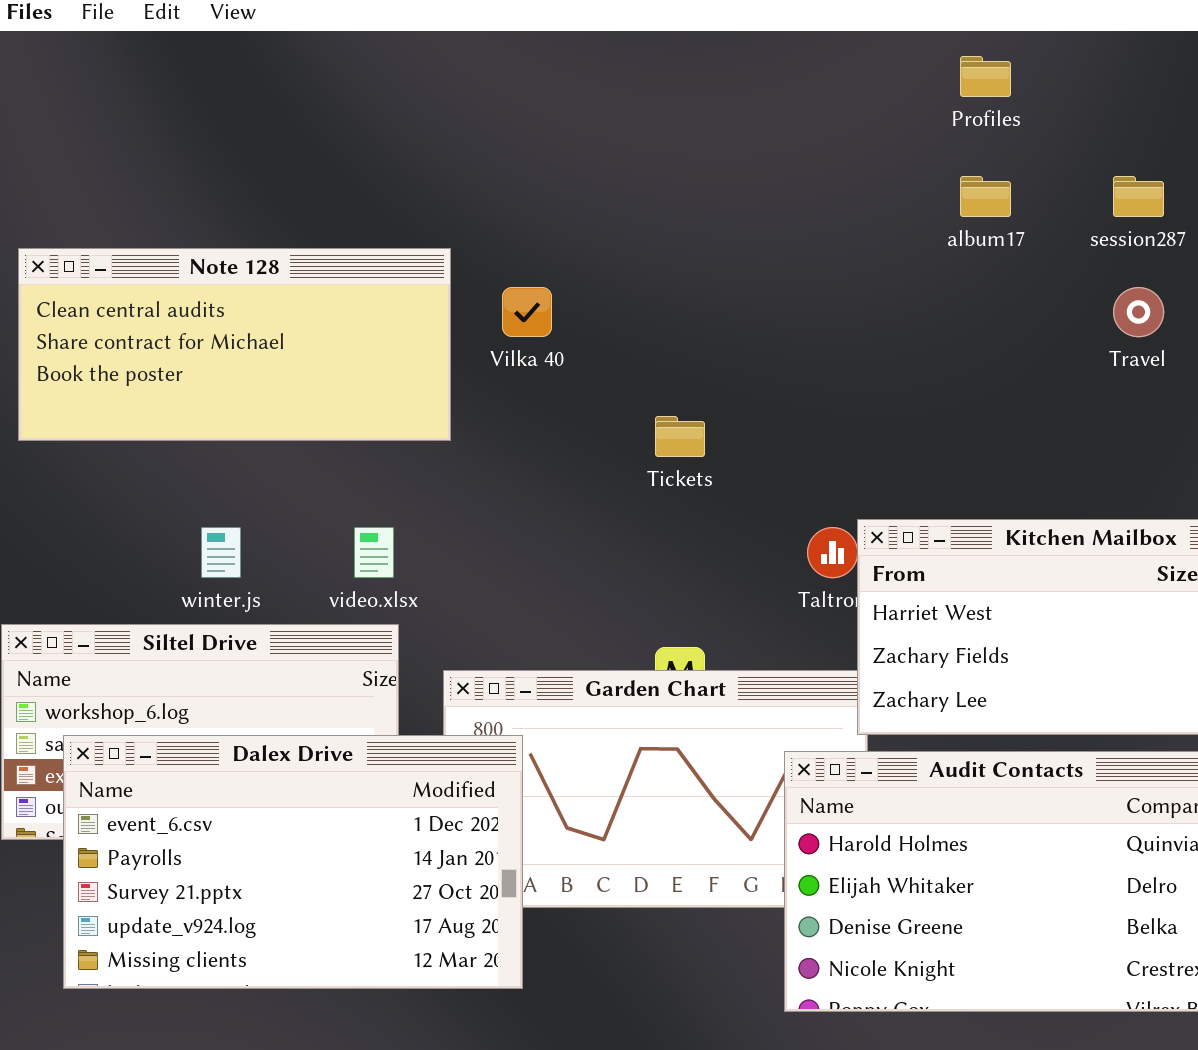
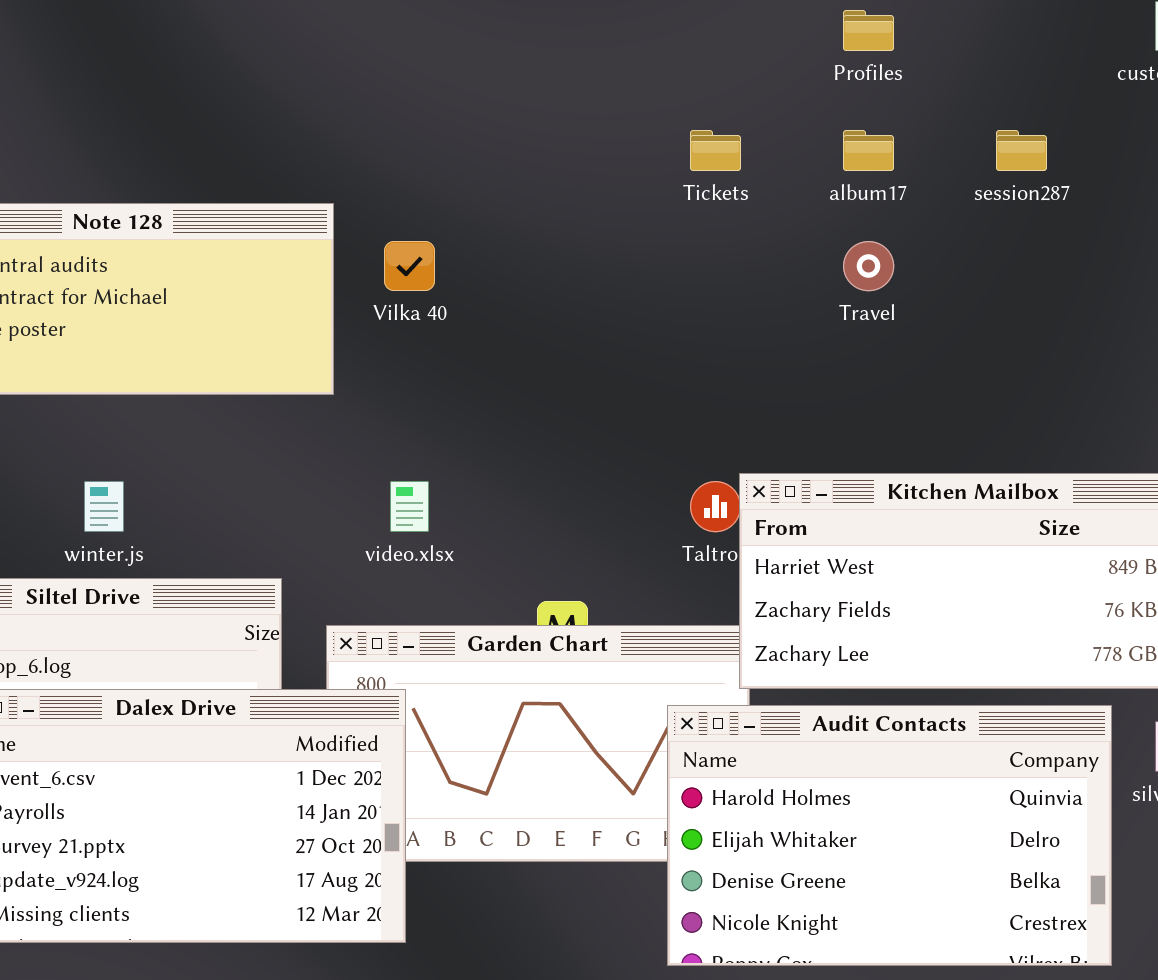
Travel: [1113,287,1164,337] -> [843,241,894,291], moved
Tickets: [655,416,705,457] -> [690,130,741,171], moved
video.xlsx: [354,527,394,578] -> [390,481,429,532], moved

